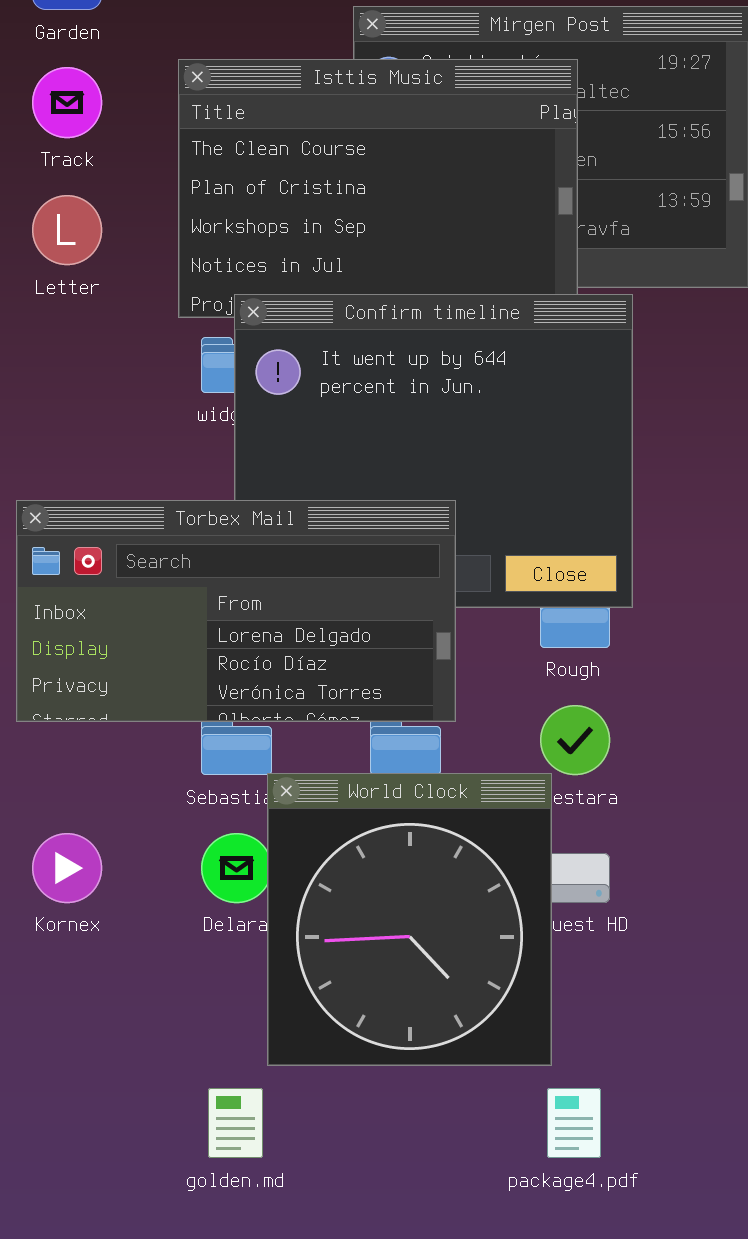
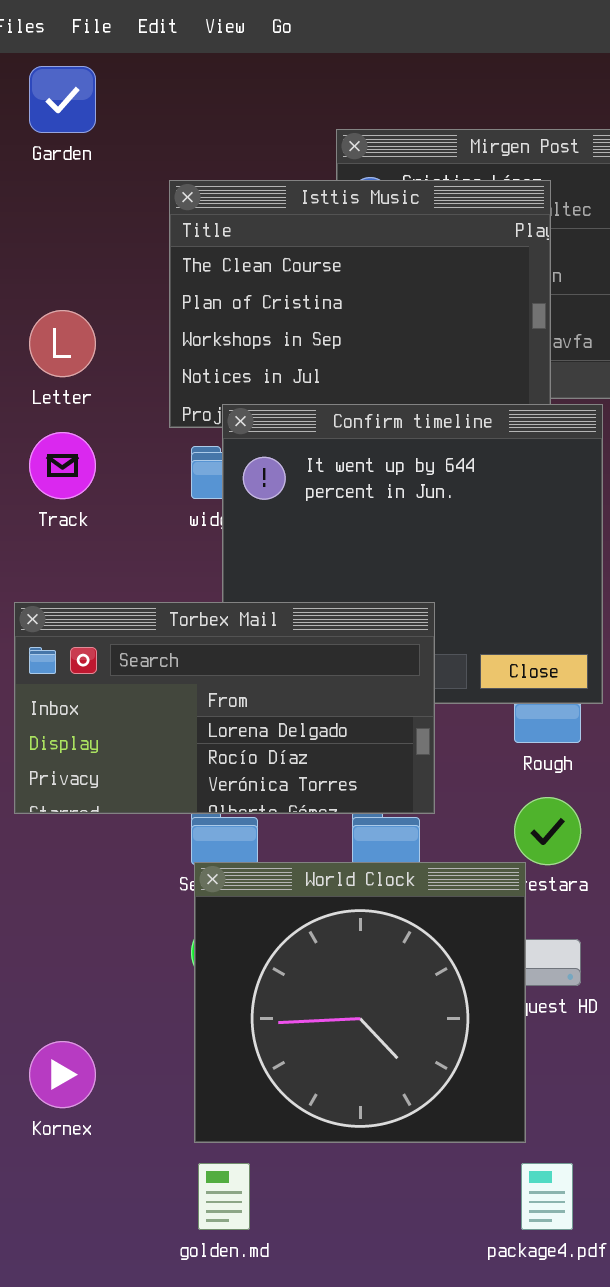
Track: [32,67,102,138] -> [29,432,96,499], moved
World Clock: [267,773,552,1066] -> [194,862,526,1143], resized
Kornex: [32,833,102,903] -> [29,1041,96,1108], moved

